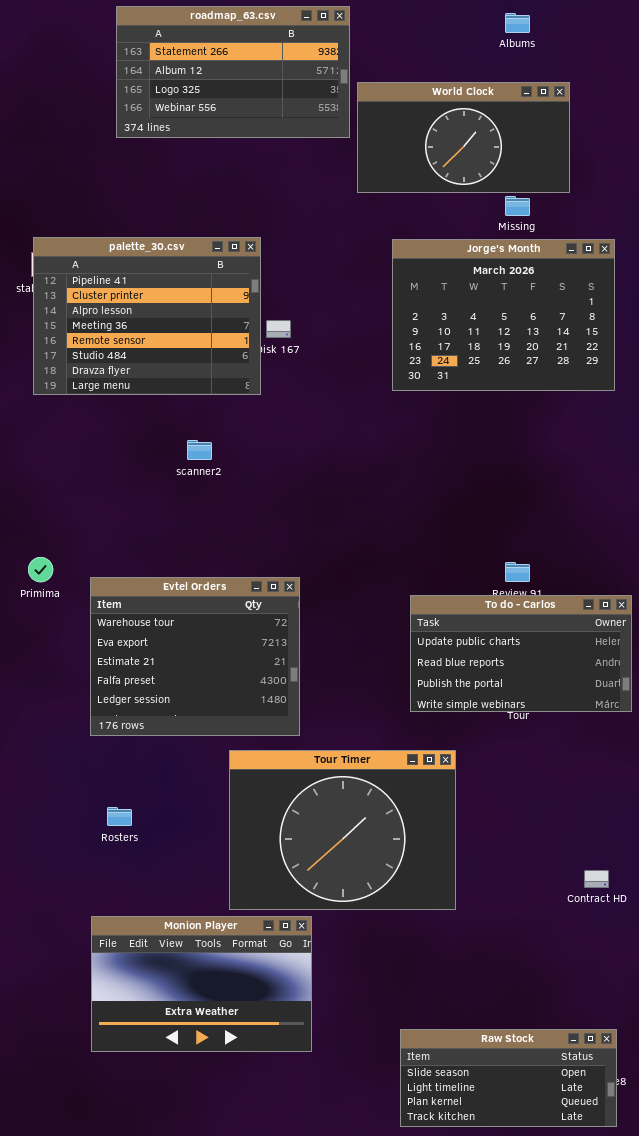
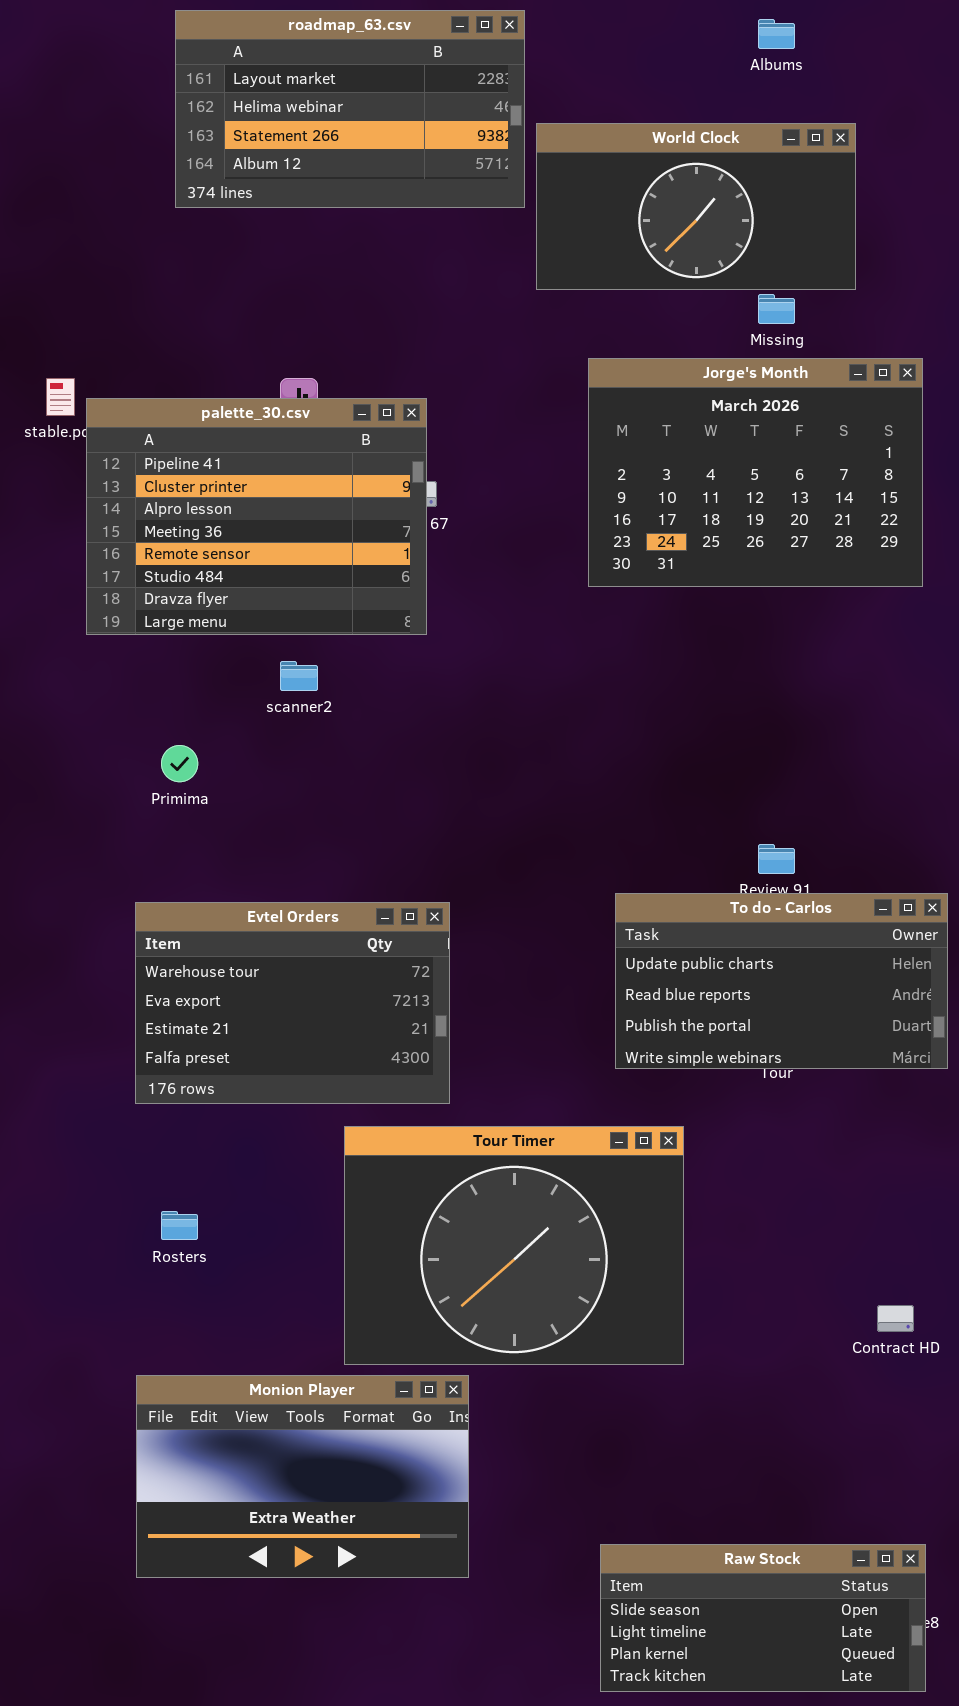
roadmap_63.csv: [116,6,350,138] -> [175,10,525,208], scrolled up 2 rows
palette_30.csv: [33,237,261,395] -> [86,398,427,635], moved
Primima: [28,557,53,582] -> [161,745,198,782], moved
Evtel Orders: [90,577,300,736] -> [135,902,450,1104], resized

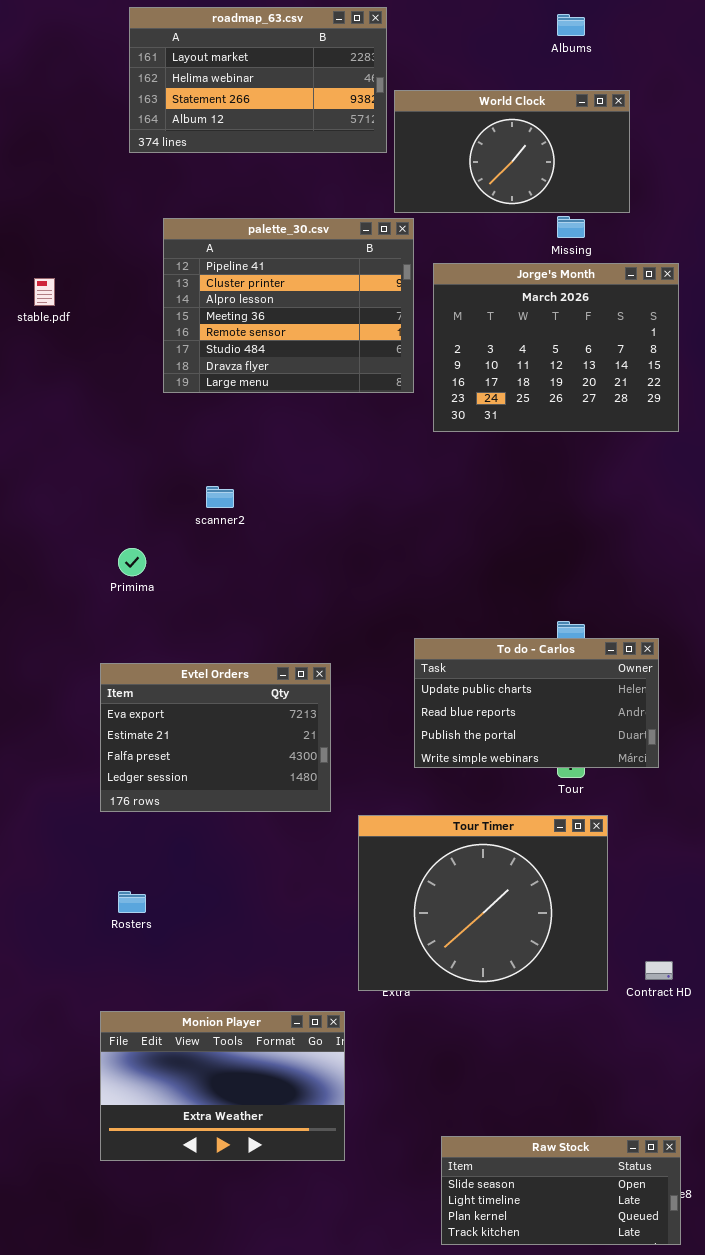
palette_30.csv: [86,398,427,635] -> [163,218,414,393], moved
To do - Carlos: [615,893,948,1069] -> [414,638,659,768], moved
Evtel Orders: [135,902,450,1104] -> [100,663,331,812], scrolled down 1 row
Tour Timer: [344,1126,684,1365] -> [358,815,608,991], moved

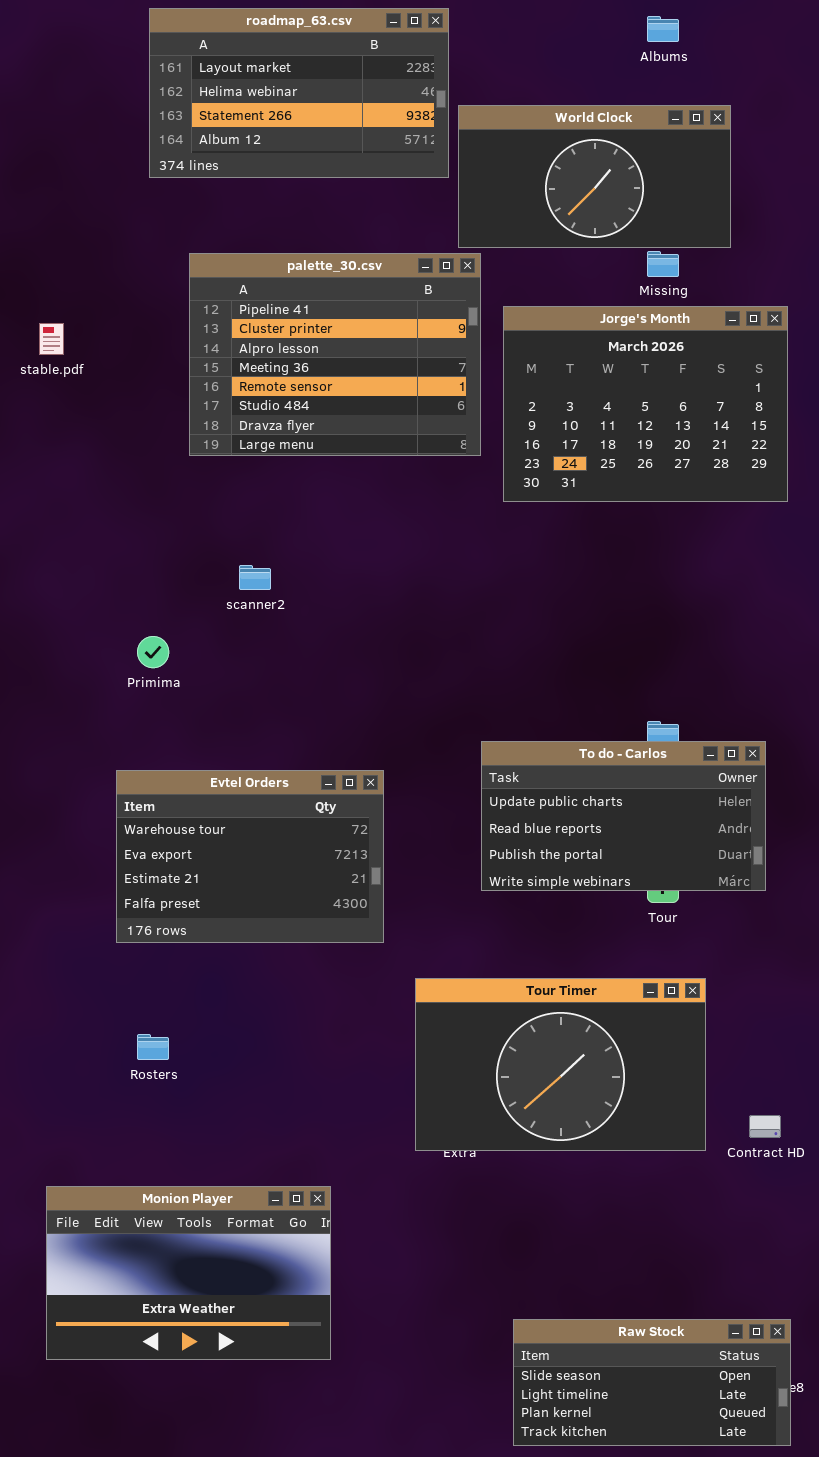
Evtel Orders: [100,663,331,812] -> [116,770,384,943], scrolled up 1 row
Tour Timer: [358,815,608,991] -> [415,978,706,1151], resized
Monion Player: [100,1011,345,1161] -> [46,1186,331,1360], moved

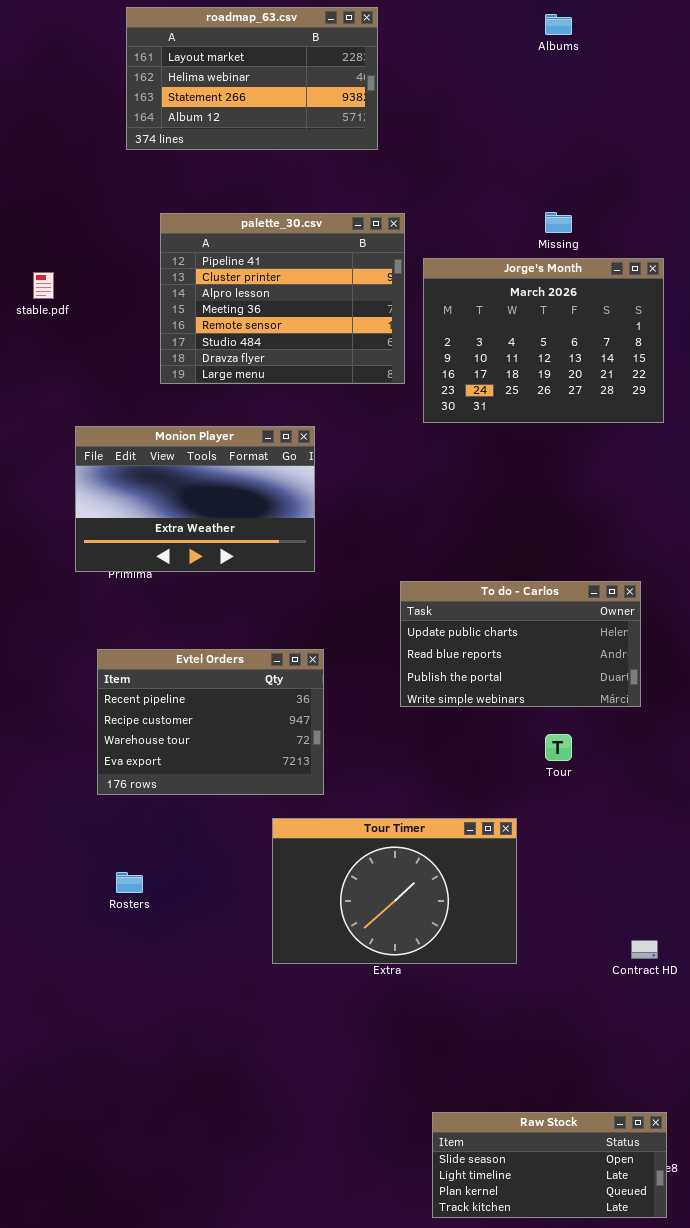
World Clock: [458,105,731,248] -> none, closed
To do - Carlos: [481,741,766,891] -> [400,581,641,707], moved
Evtel Orders: [116,770,384,943] -> [97,649,324,795], scrolled up 2 rows
Tour Timer: [415,978,706,1151] -> [272,818,517,964], moved
Monion Player: [46,1186,331,1360] -> [75,426,315,572], moved

